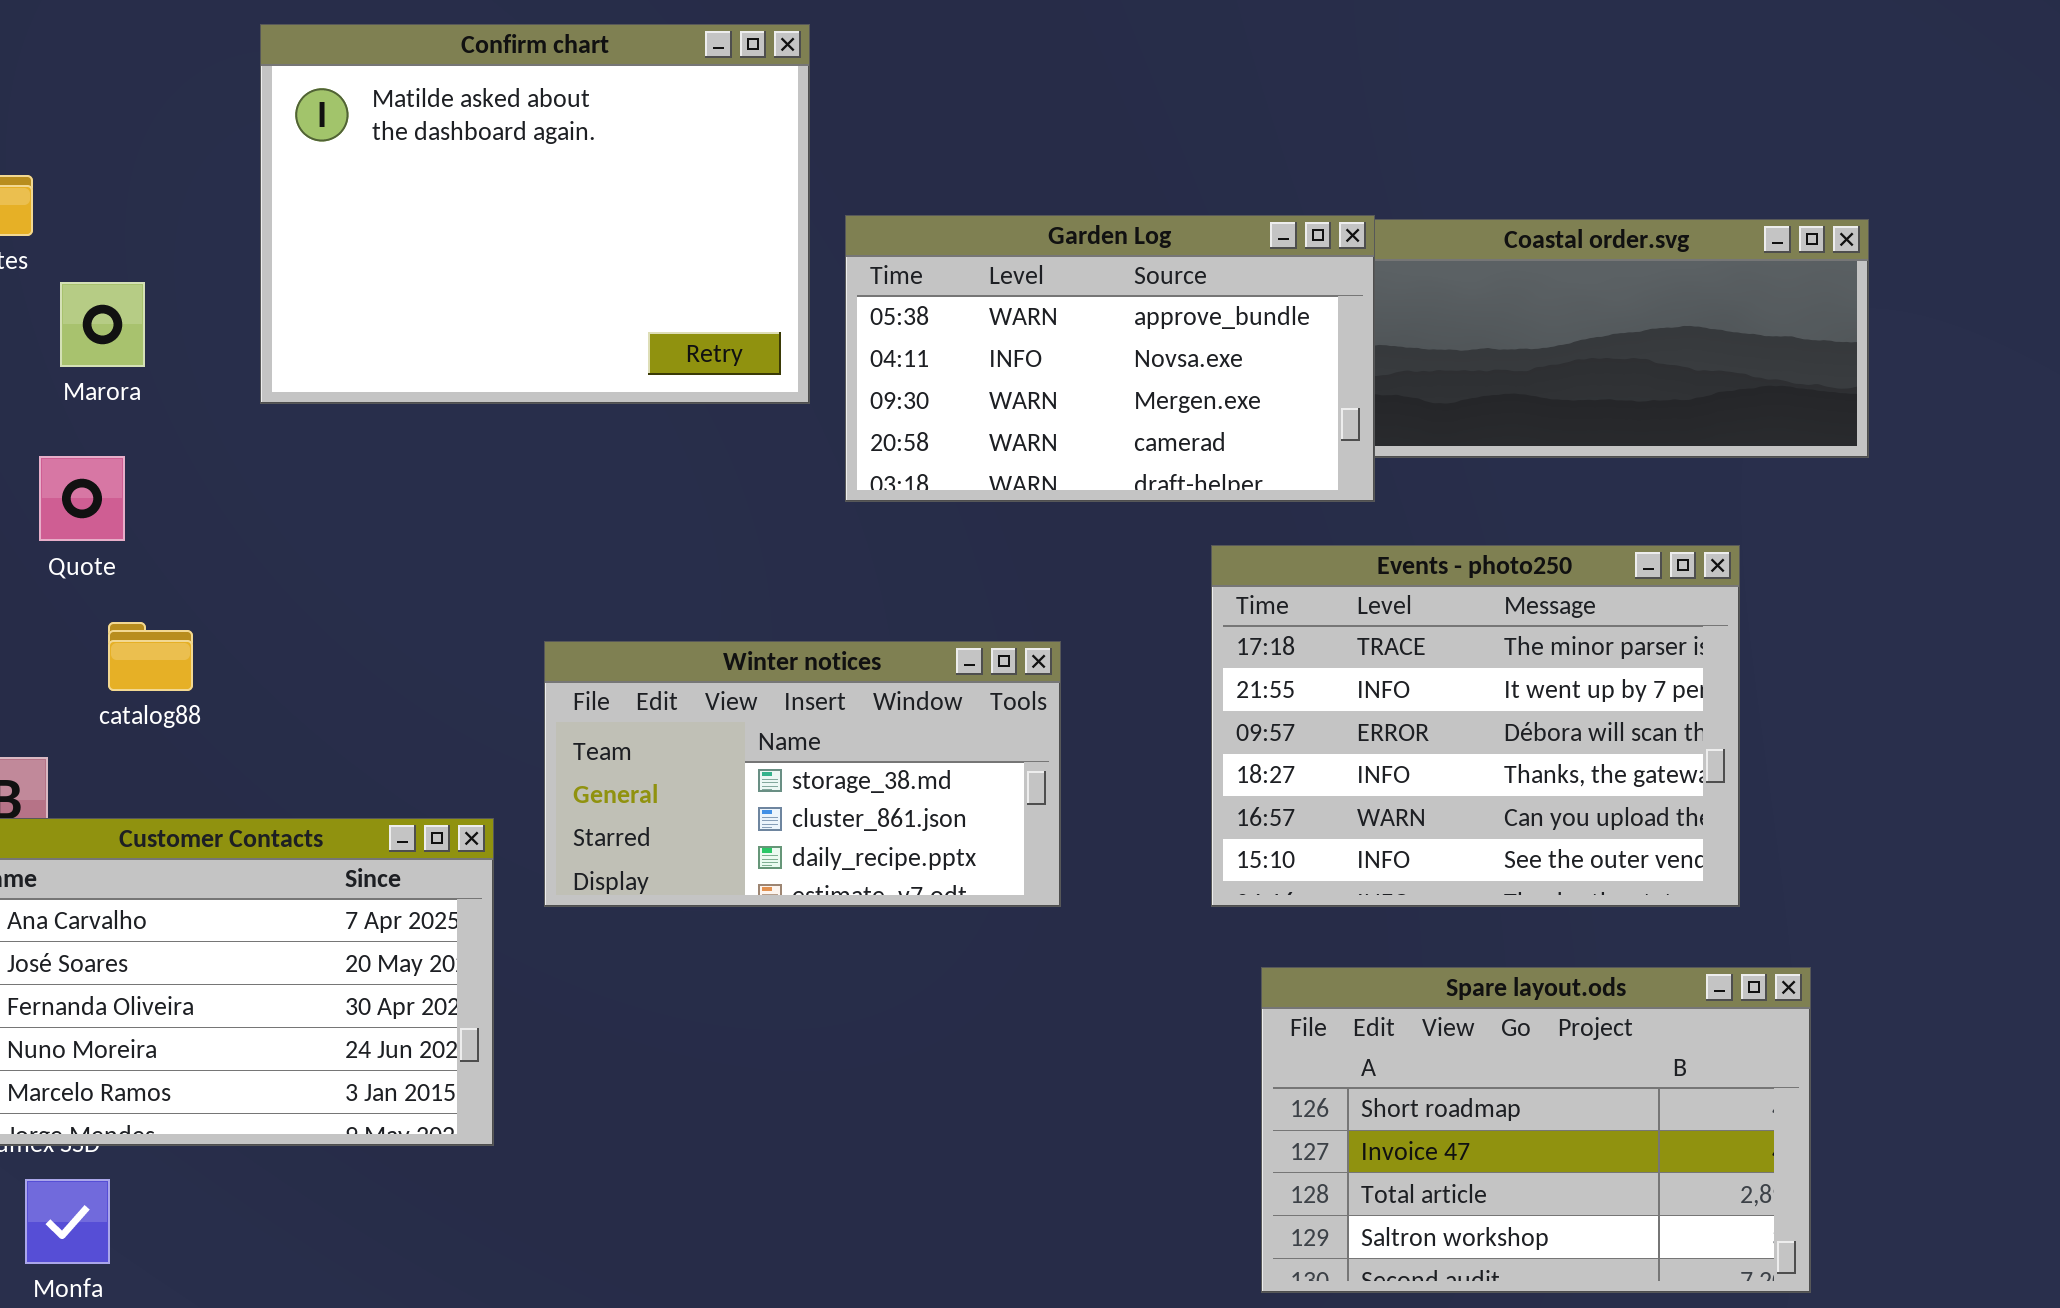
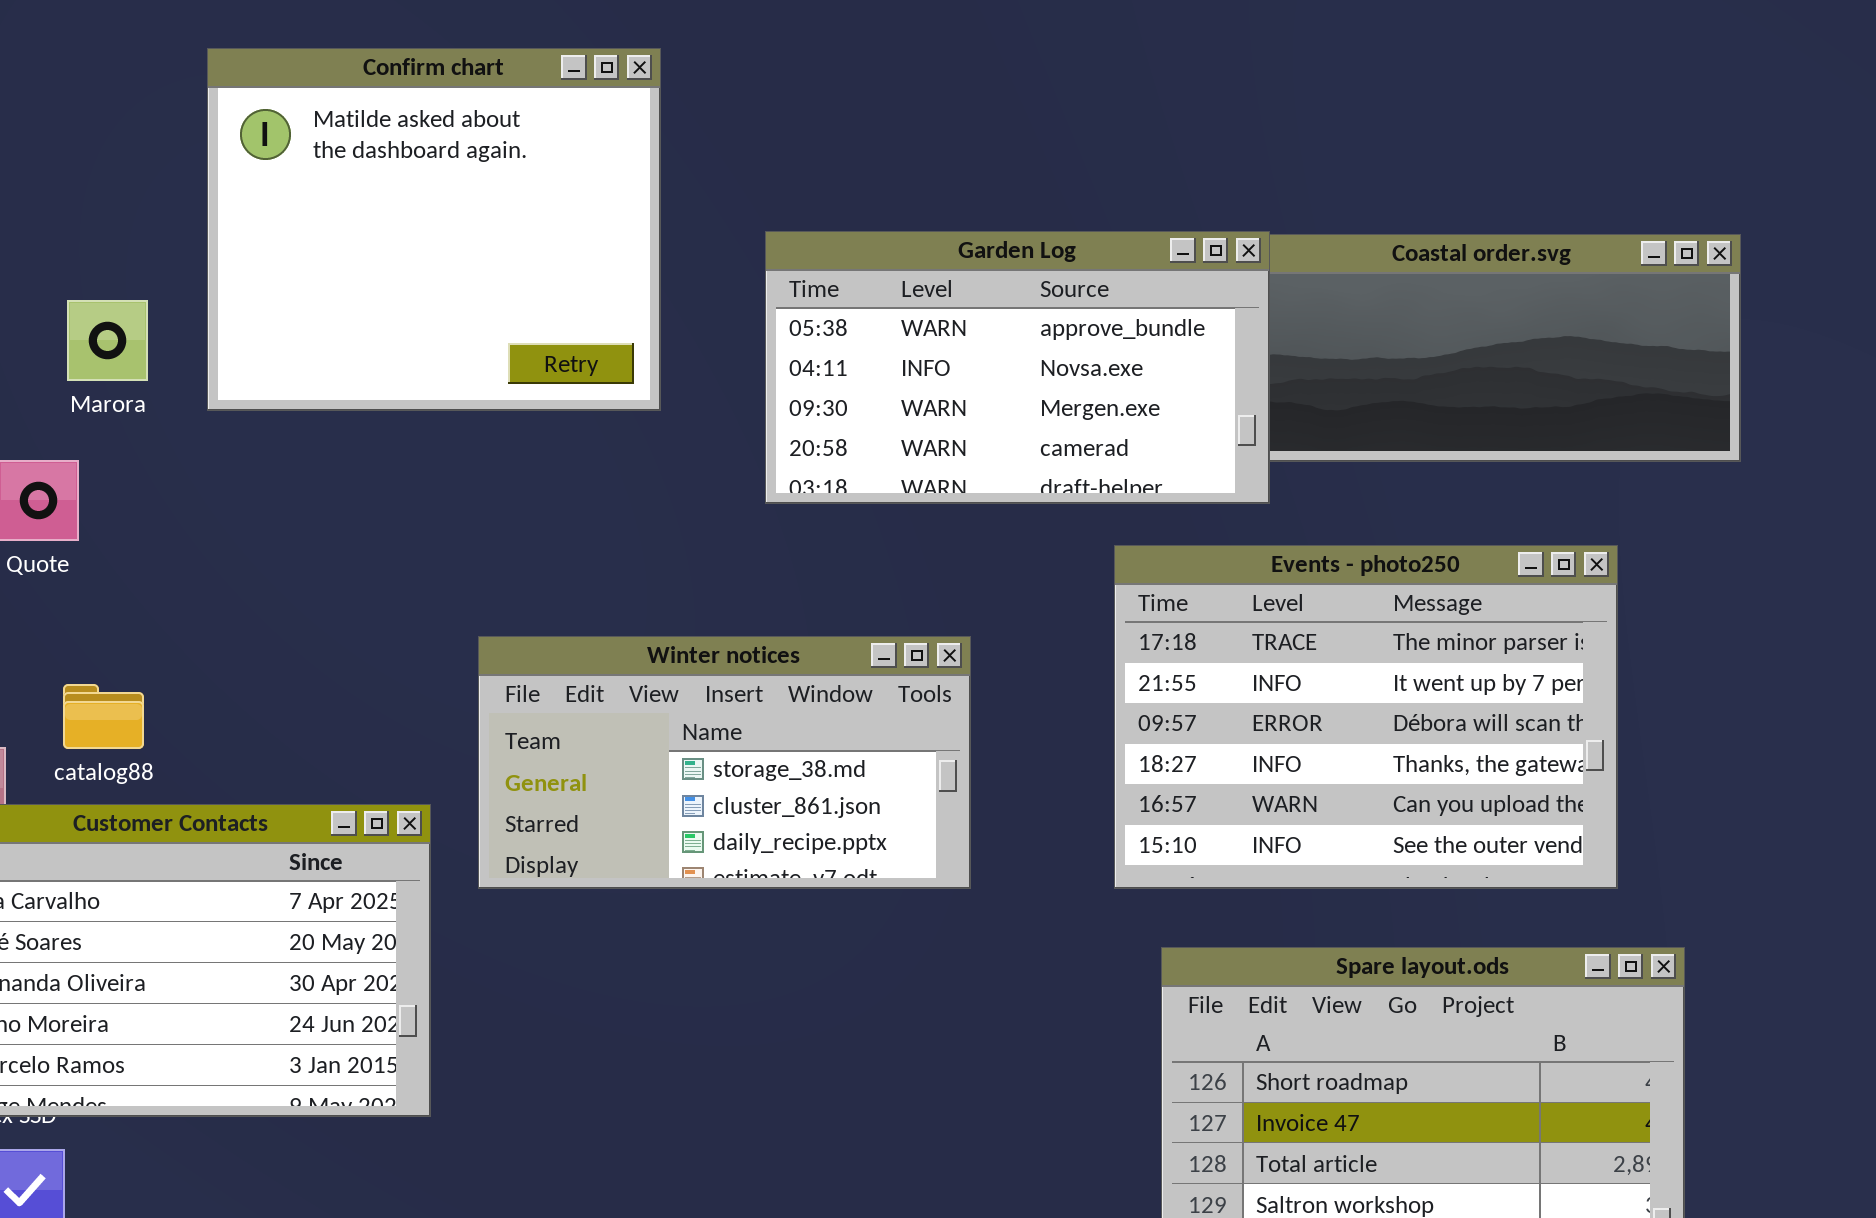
Confirm chart: [260,24,810,404] -> [207,48,661,411], resized
Marora: [60,282,145,367] -> [67,300,148,381], moved
catalog88: [108,622,193,691] -> [63,684,144,749], moved

